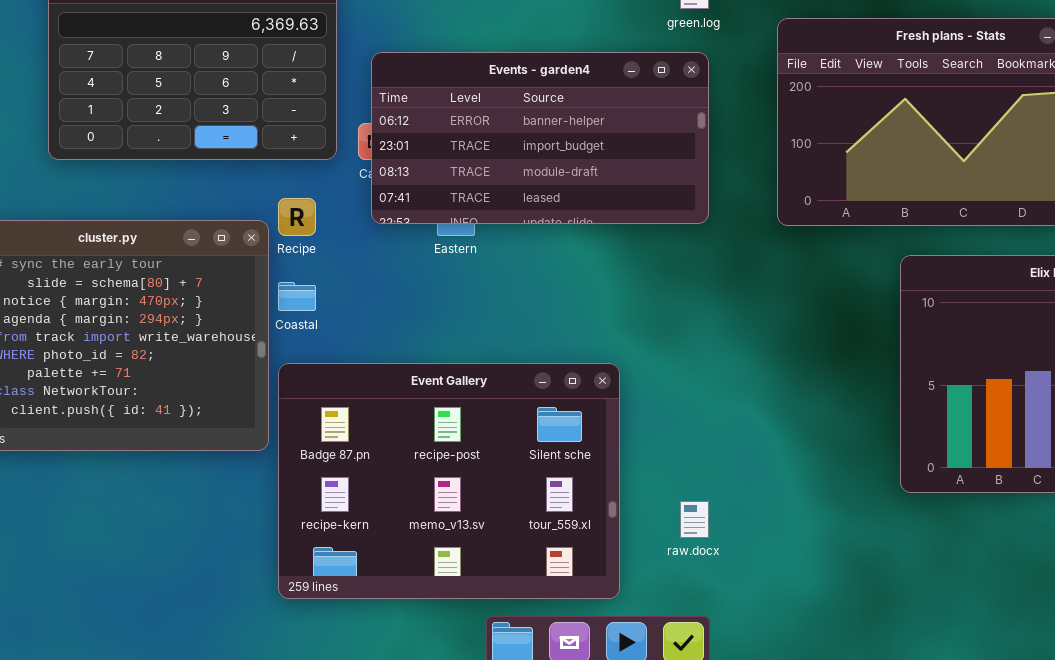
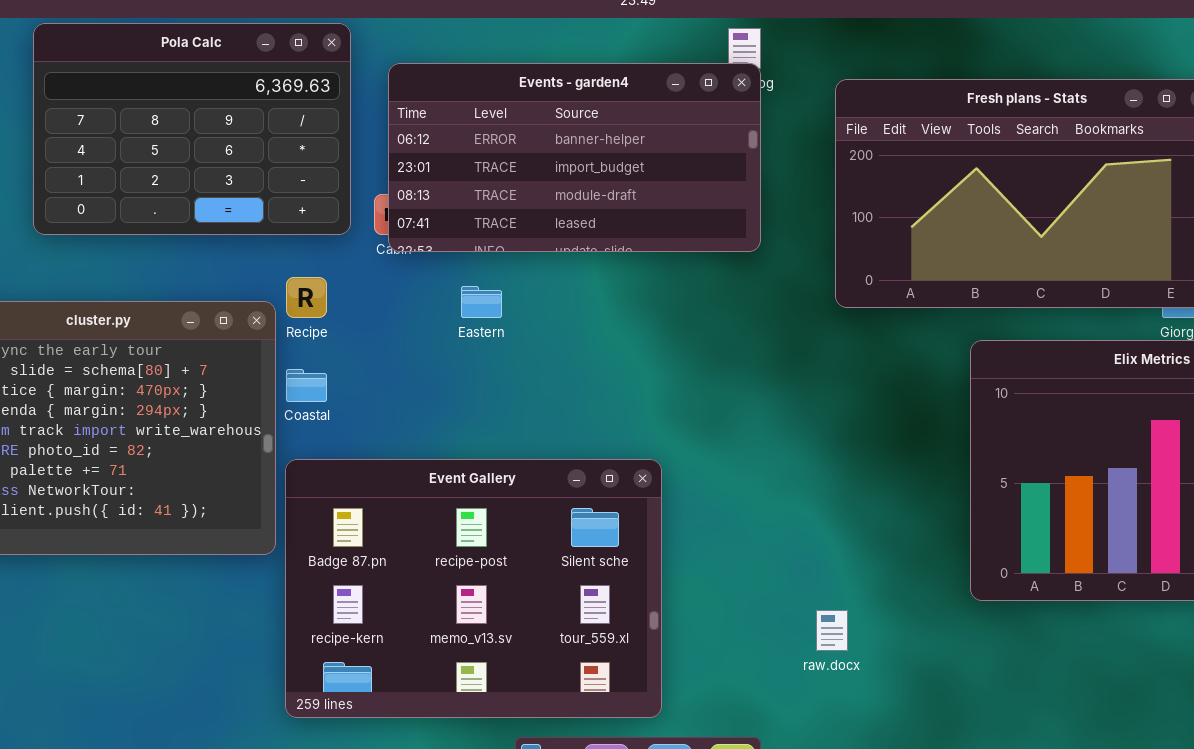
Events - garden4: [371,52,709,224] -> [388,63,761,252], moved
raw.docx: [680,501,709,538] -> [816,610,848,651], moved

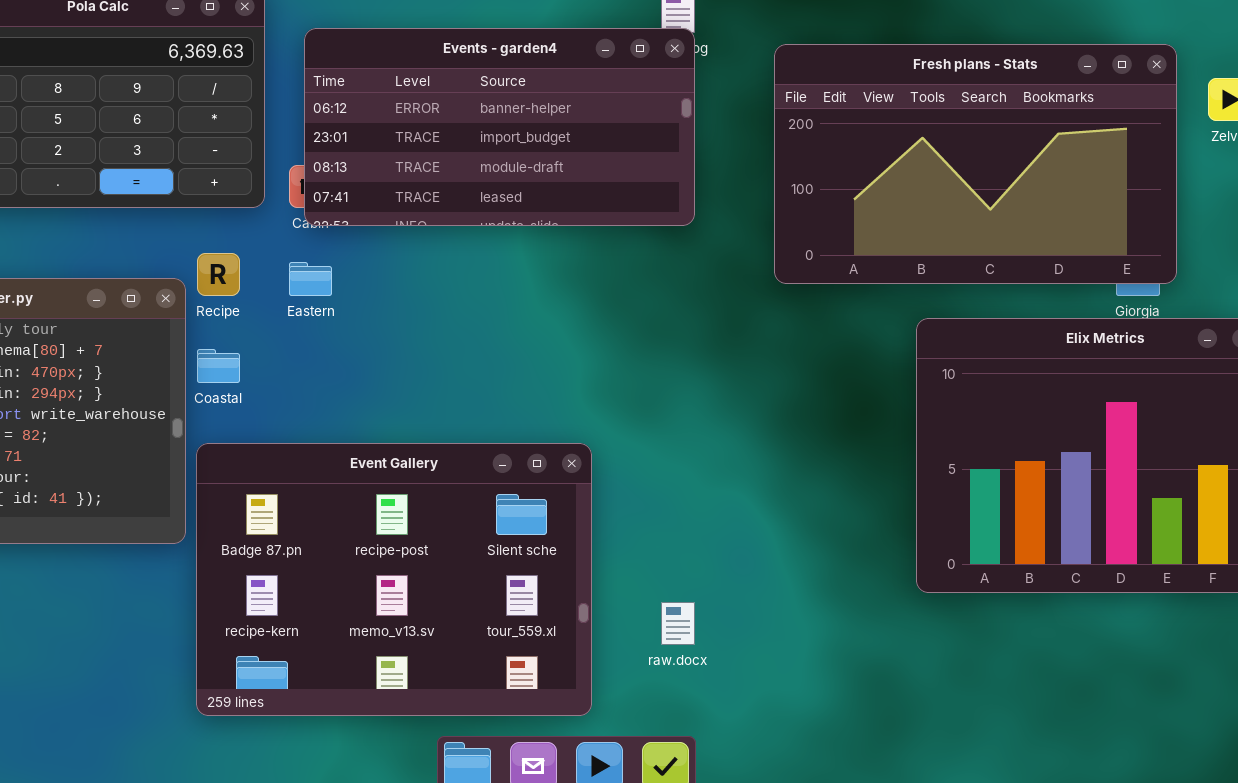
Eastern: [461,286,502,318] -> [289,262,332,296], moved
raw.docx: [816,610,848,651] -> [661,602,695,645], moved

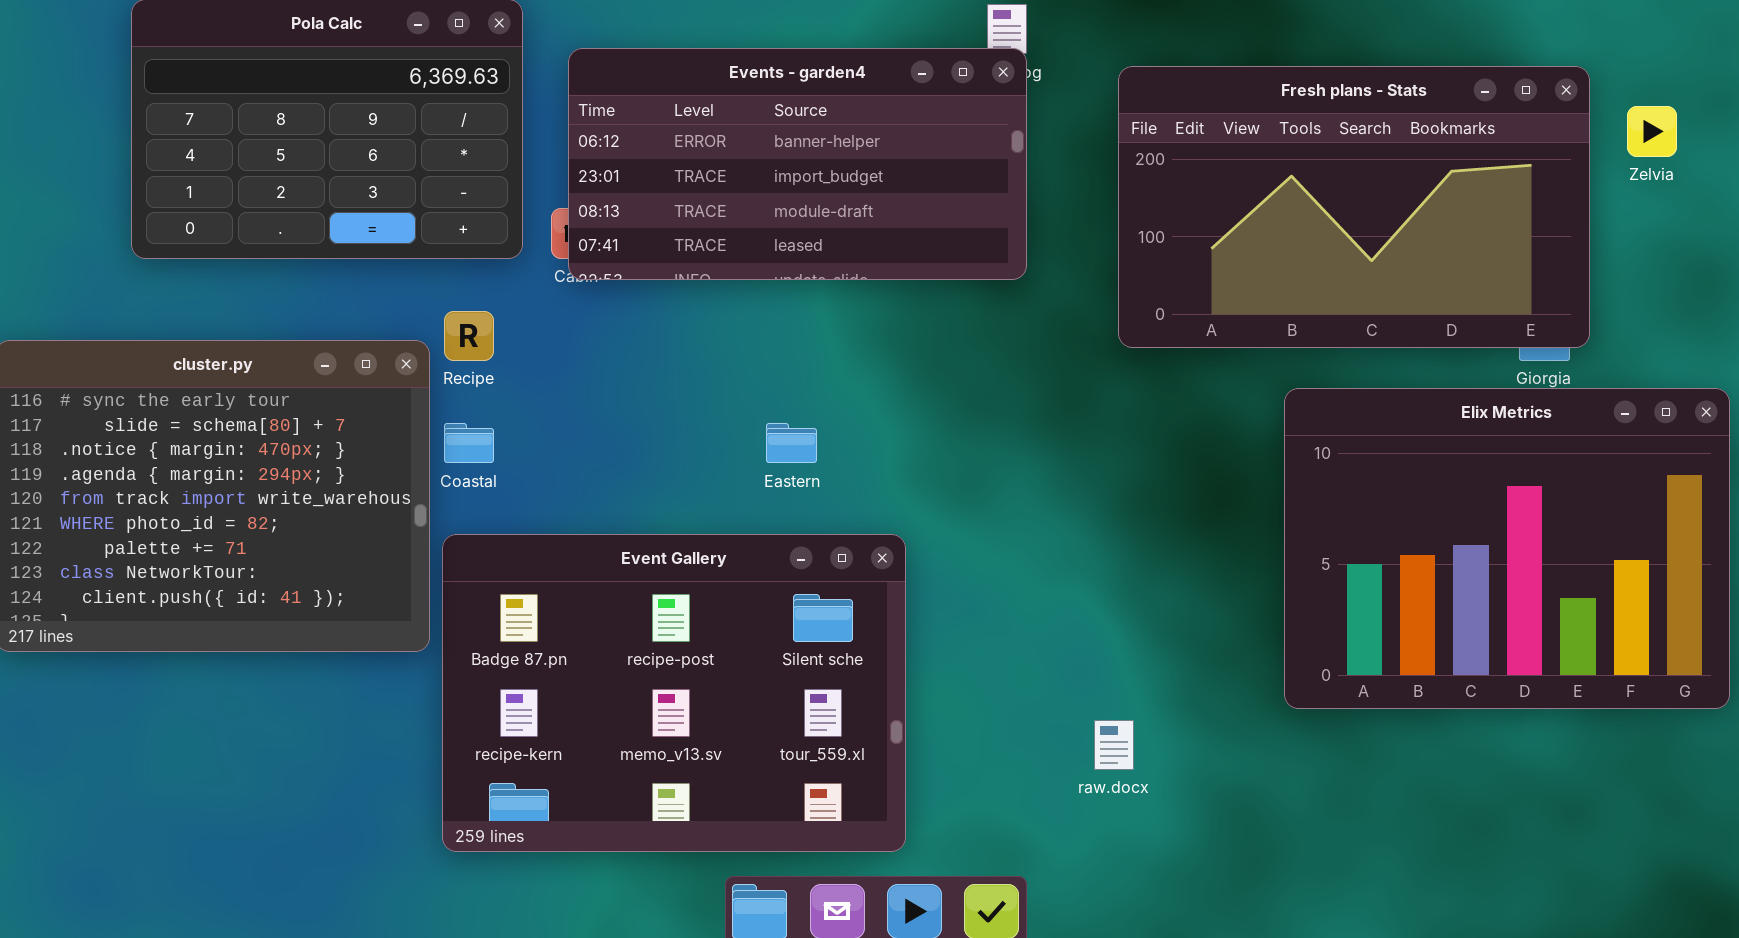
Eastern: [289,262,332,296] -> [766,423,817,463], moved
raw.docx: [661,602,695,645] -> [1094,720,1134,770], moved

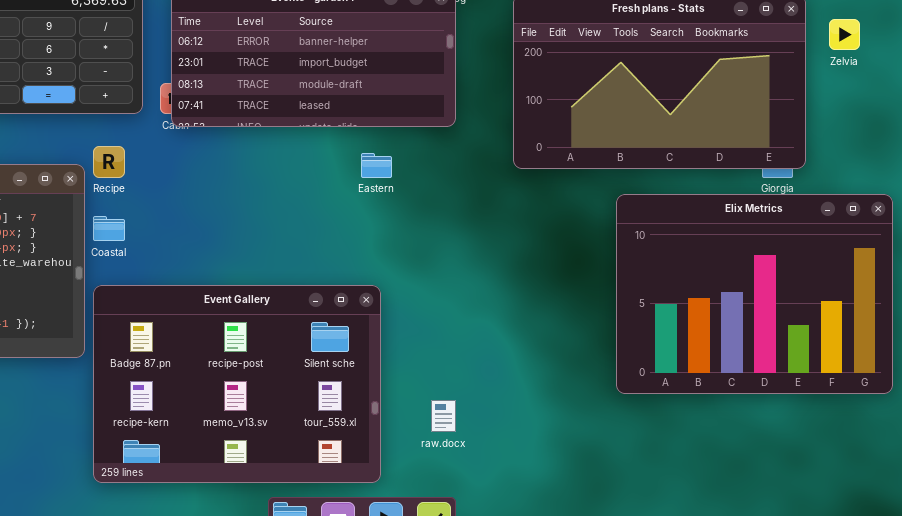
Eastern: [766,423,817,463] -> [361,153,392,178], moved
raw.docx: [1094,720,1134,770] -> [431,400,456,432], moved

